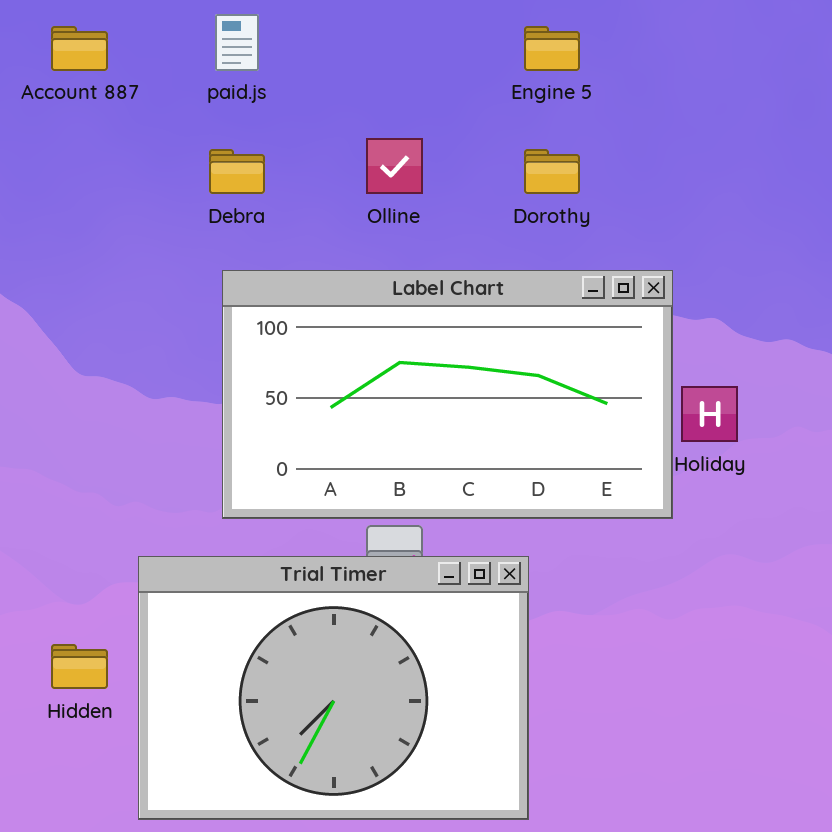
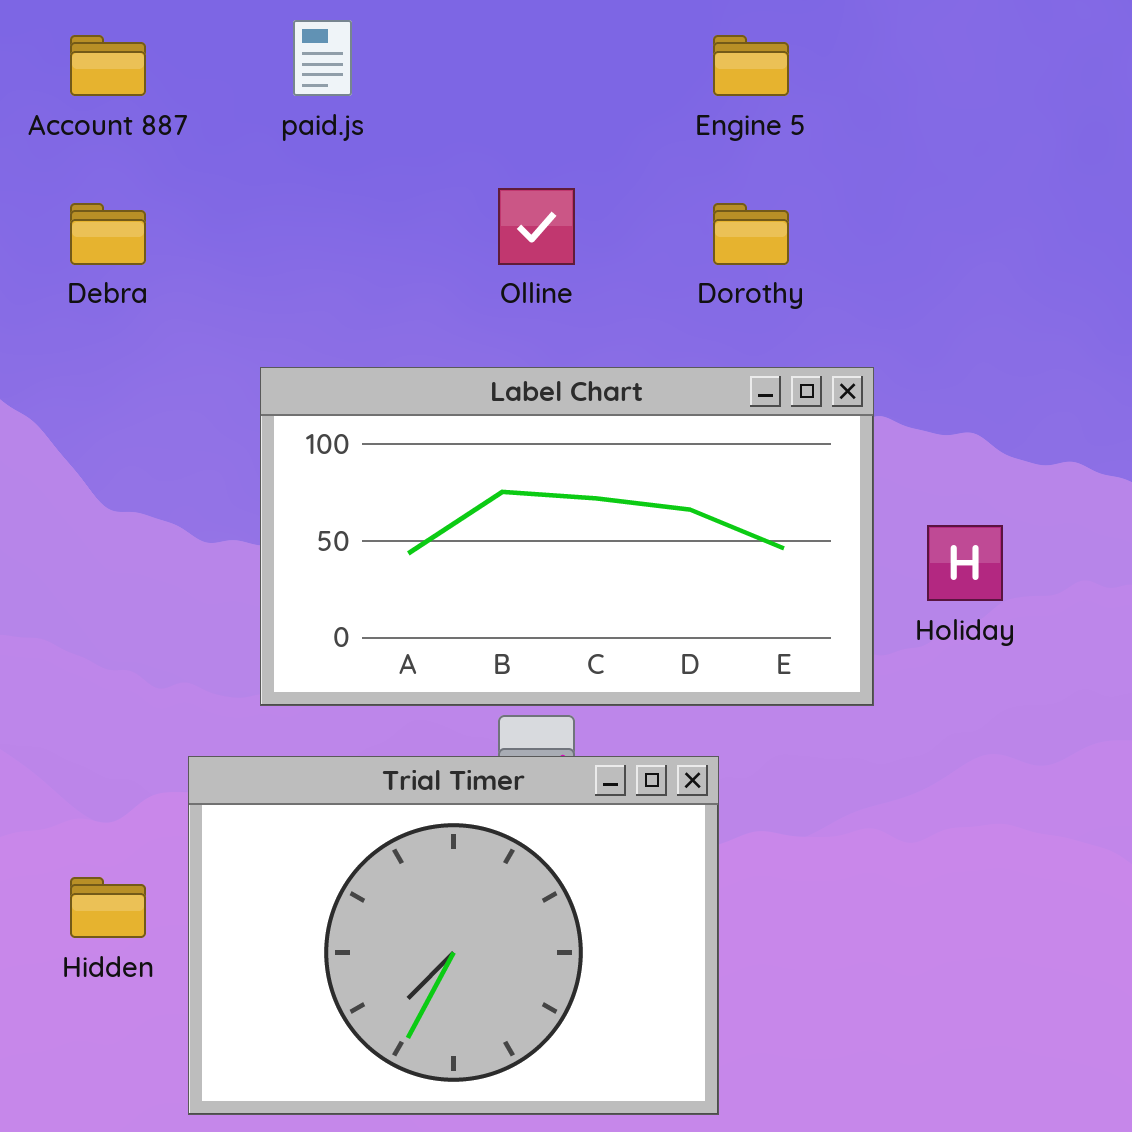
Debra: [209,149,265,194] -> [70,203,146,265], moved
Label Chart: [222,270,673,519] -> [260,367,874,706], moved

